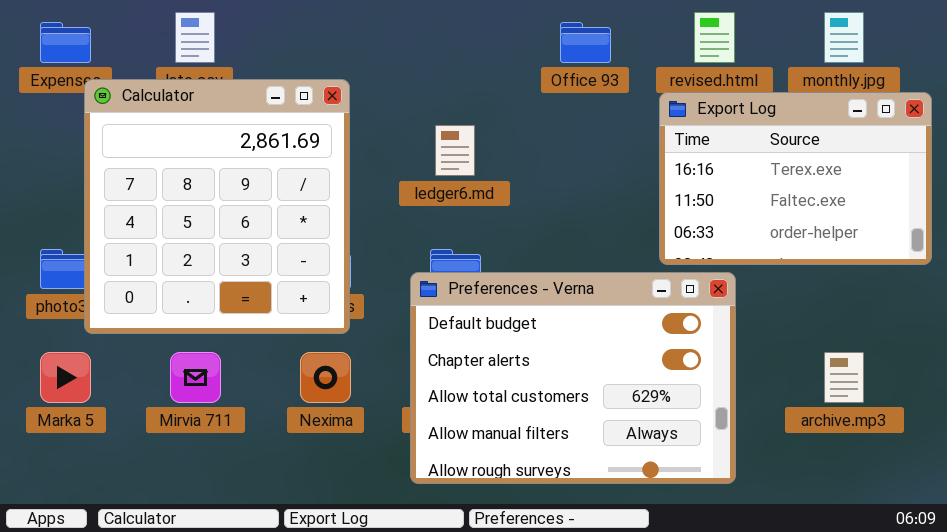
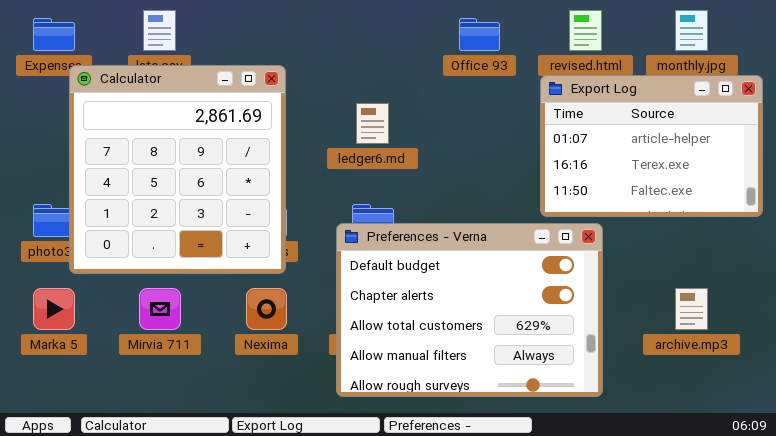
Export Log: [659,92,932,265] -> [540,75,763,217], scrolled up 1 row

